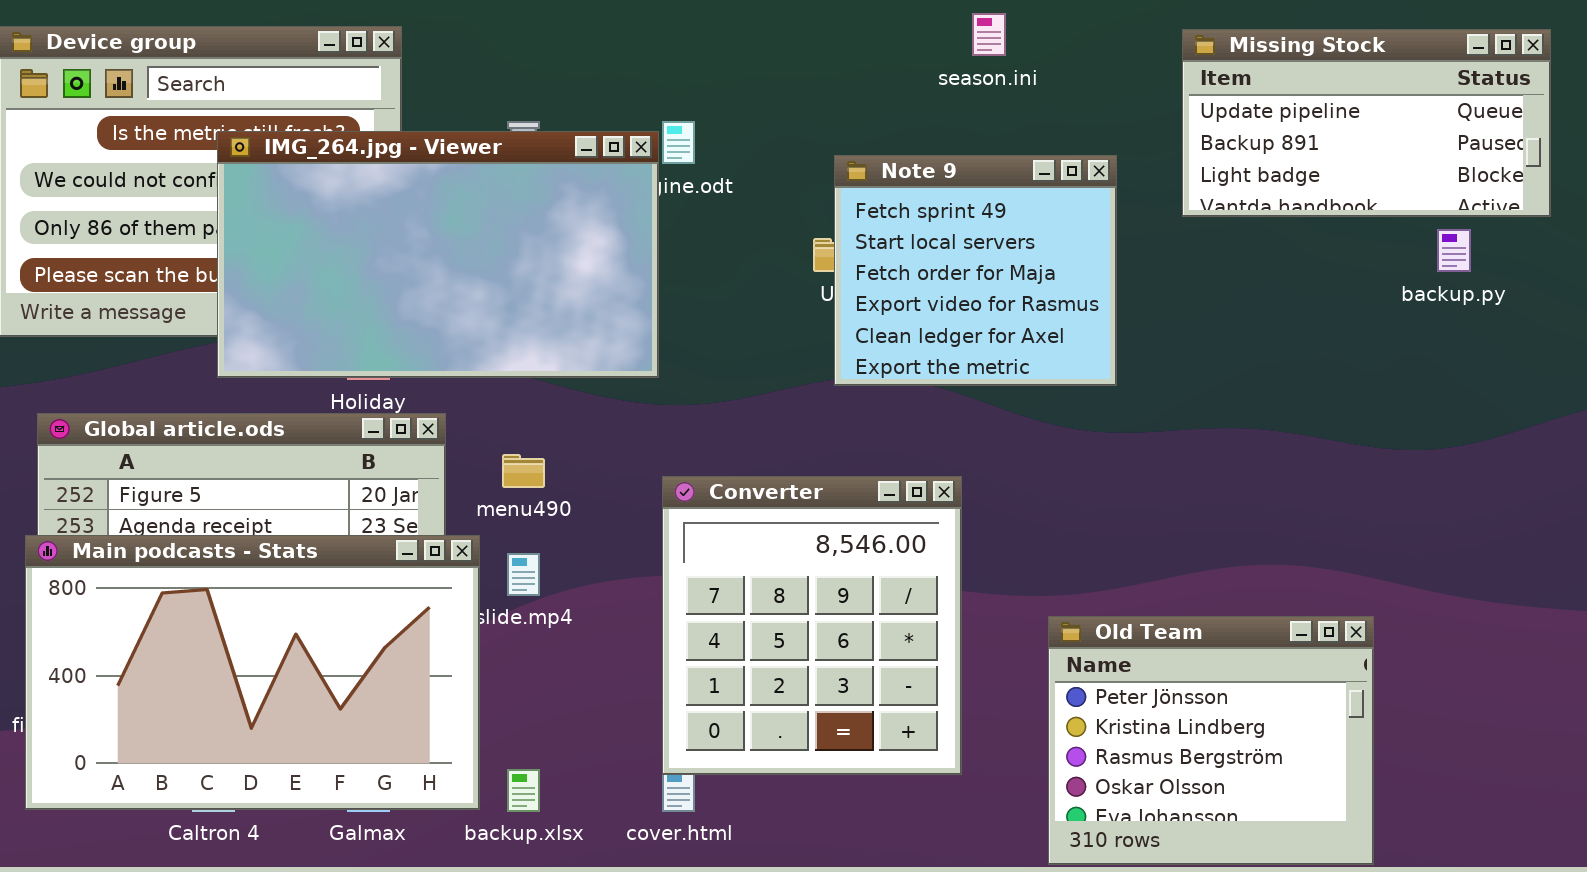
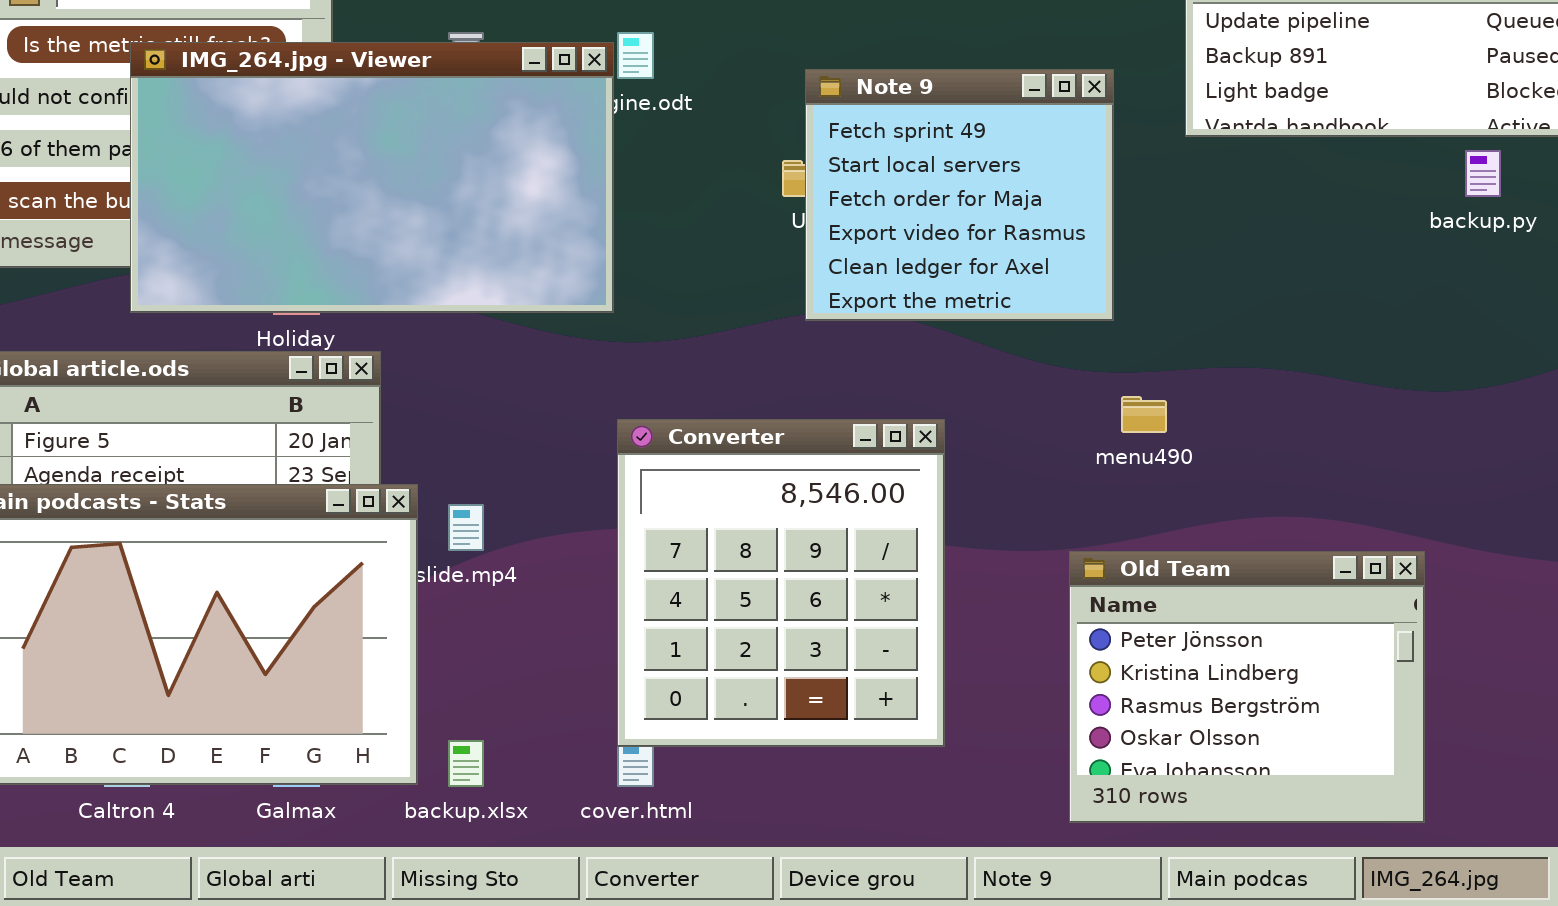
menu490: [502,454,545,488] -> [1121,396,1167,433], moved
Old Team: [1048,616,1374,865] -> [1069,551,1425,823], moved

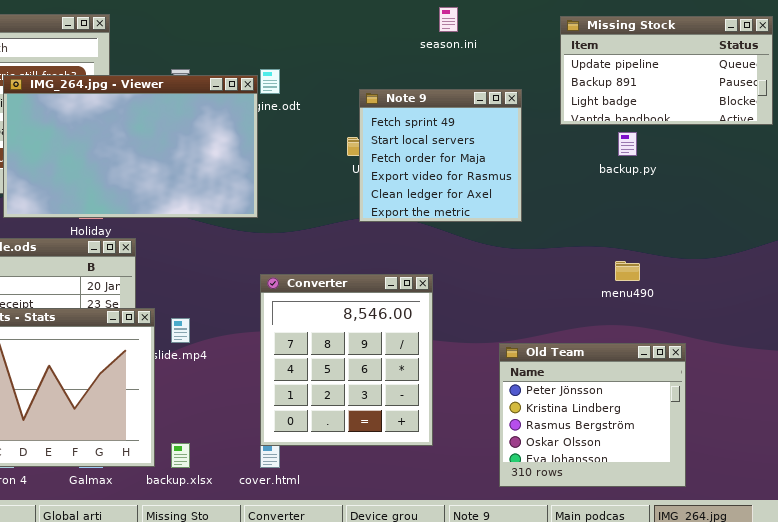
backup.py: [1465,150,1501,197] -> [618,132,637,156], moved
menu490: [1121,396,1167,433] -> [615,261,640,281], moved

